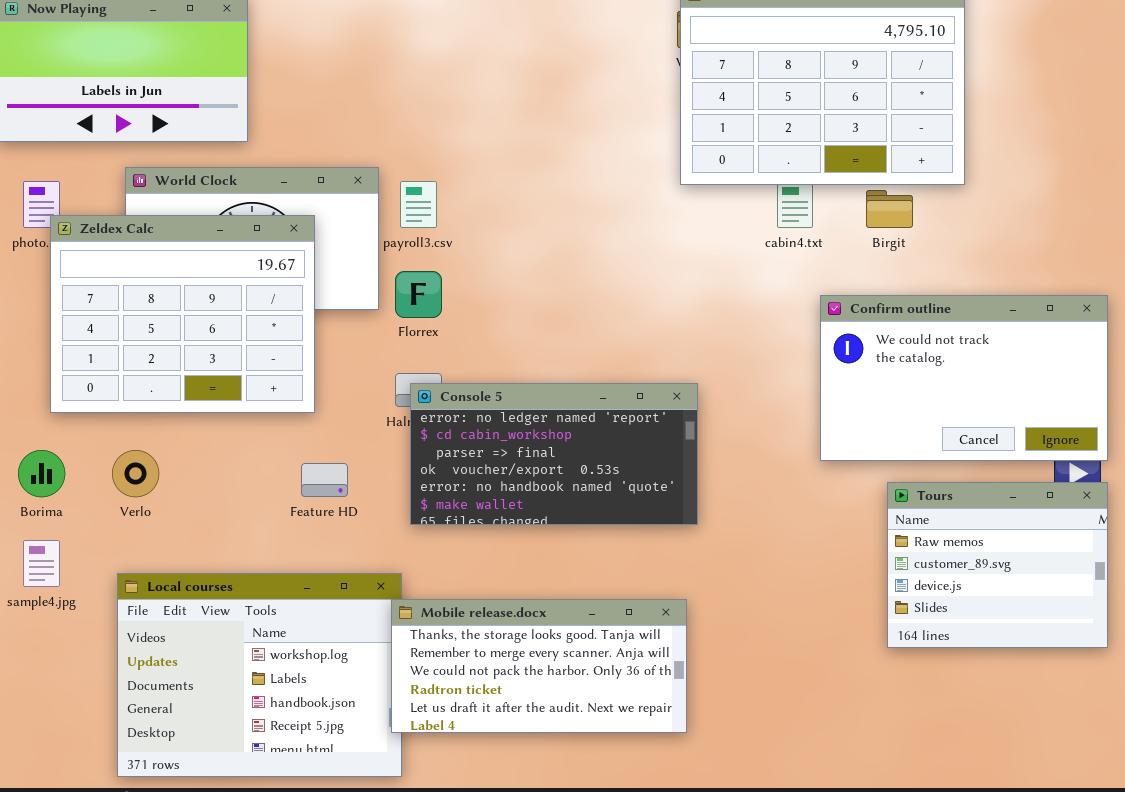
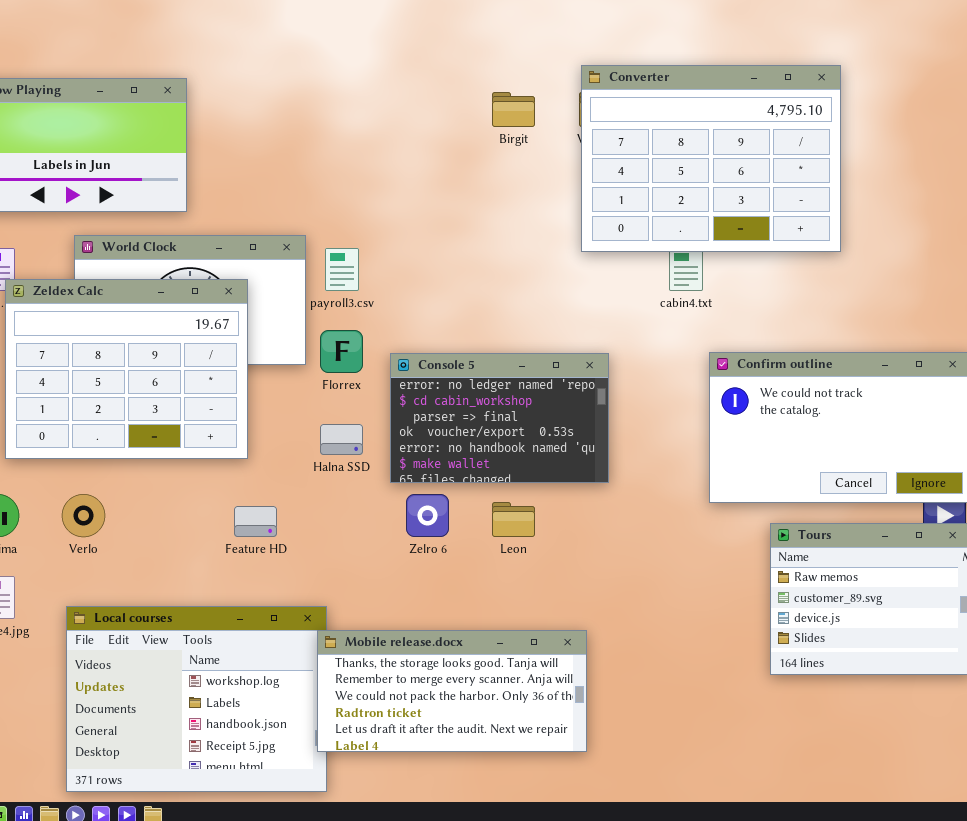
Birgit: [866,190,913,228] -> [492,92,535,127], moved
Console 5: [410,383,698,525] -> [390,353,609,483], moved, resized

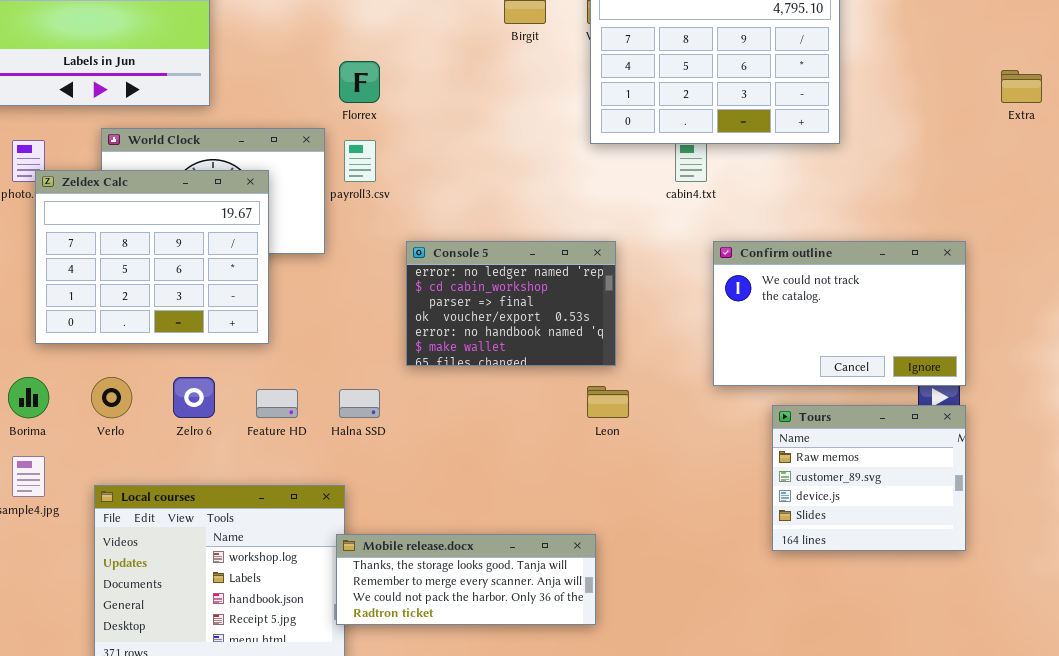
Florrex: [320,330,363,373] -> [339,61,380,103], moved
Halna SSD: [320,424,363,455] -> [339,389,380,418], moved
Zelro 6: [406,494,449,537] -> [173,377,215,418], moved
Leon: [492,502,535,537] -> [587,386,629,418], moved
Mobile release.docx: [317,630,587,752] -> [336,534,596,625], resized

